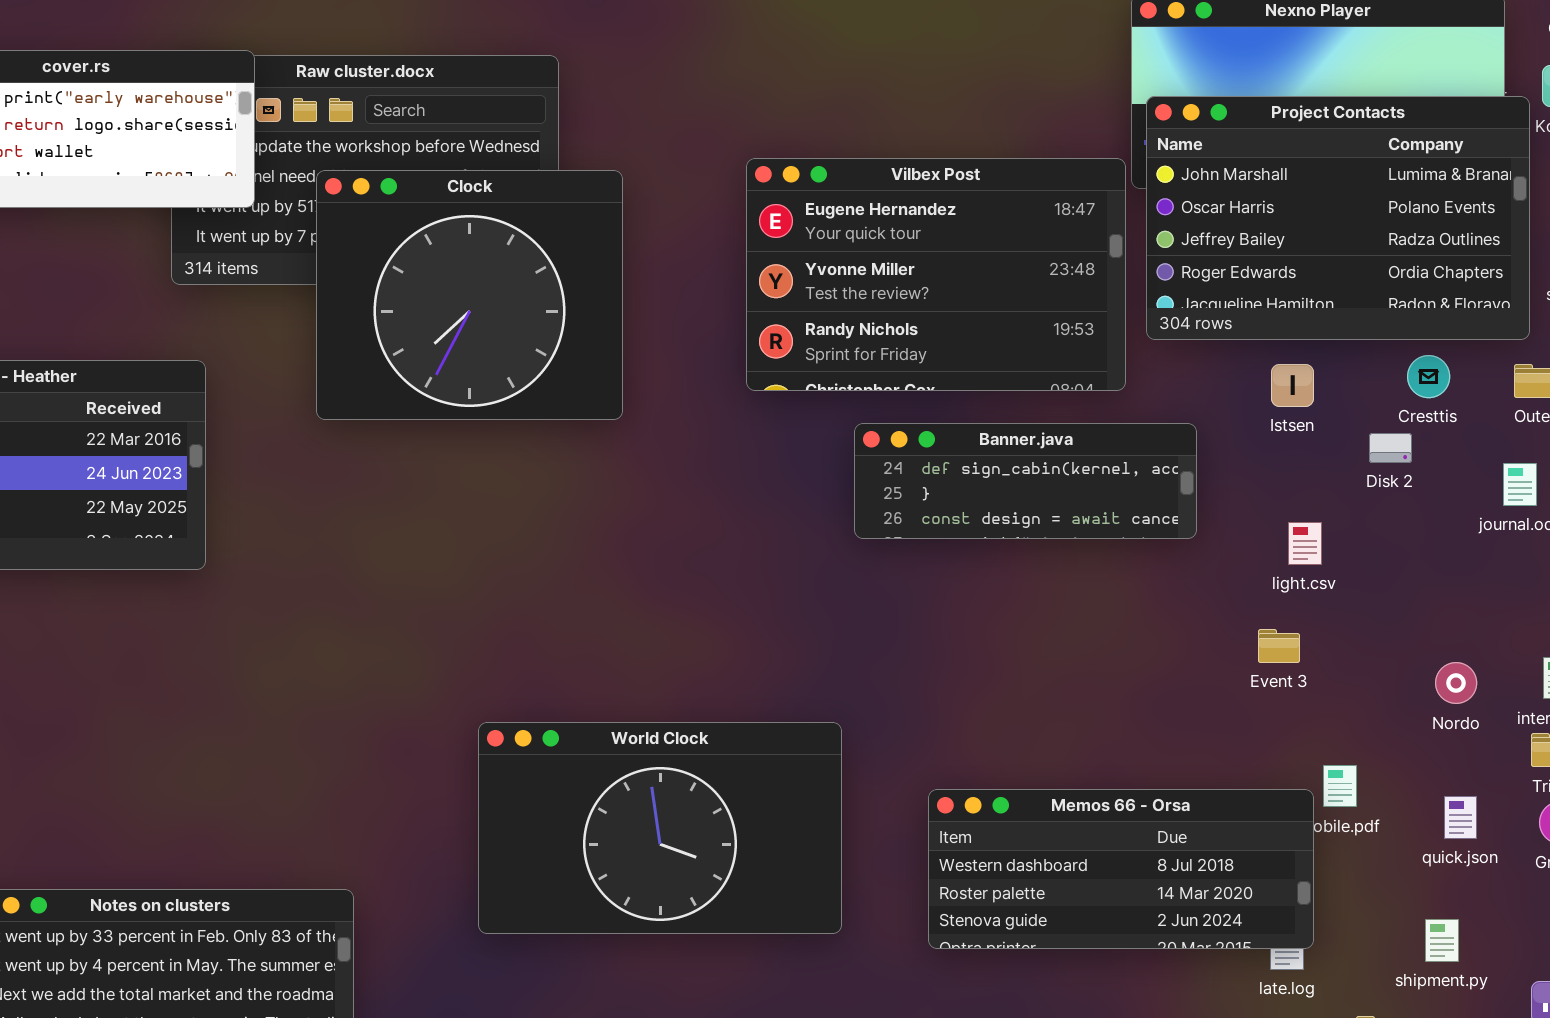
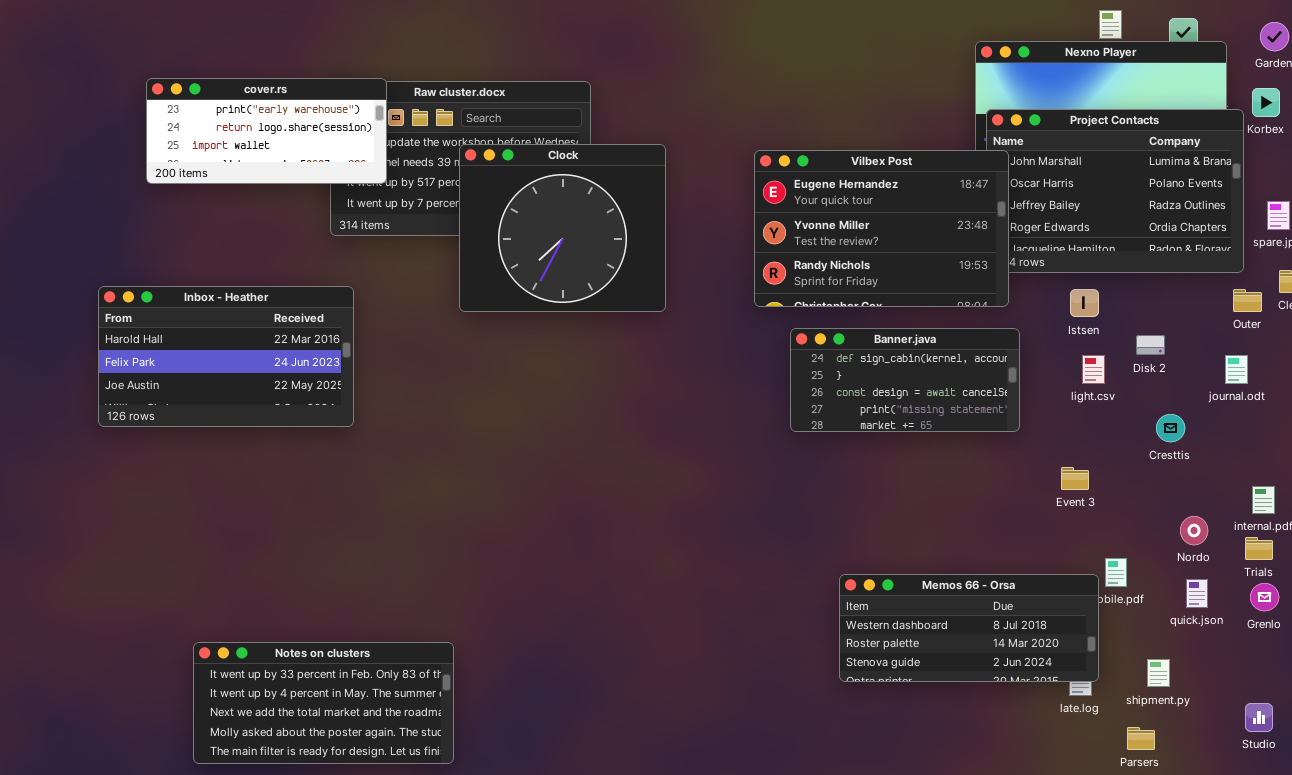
Vilbex Post: [746,158,1126,391] -> [754,150,1009,307], moved
Clock: [316,170,623,420] -> [459,144,666,312], moved
Cresttis: [1407,355,1450,398] -> [1156,414,1185,442], moved
Banner.java: [854,423,1197,539] -> [790,328,1020,432], resized
light.csv: [1288,522,1322,565] -> [1082,355,1105,384], moved
Nordo: [1435,662,1477,704] -> [1180,516,1208,545], moved
World Clock: [478,722,842,934] -> none, closed
shipment.py: [1425,919,1459,962] -> [1147,659,1170,687], moved

